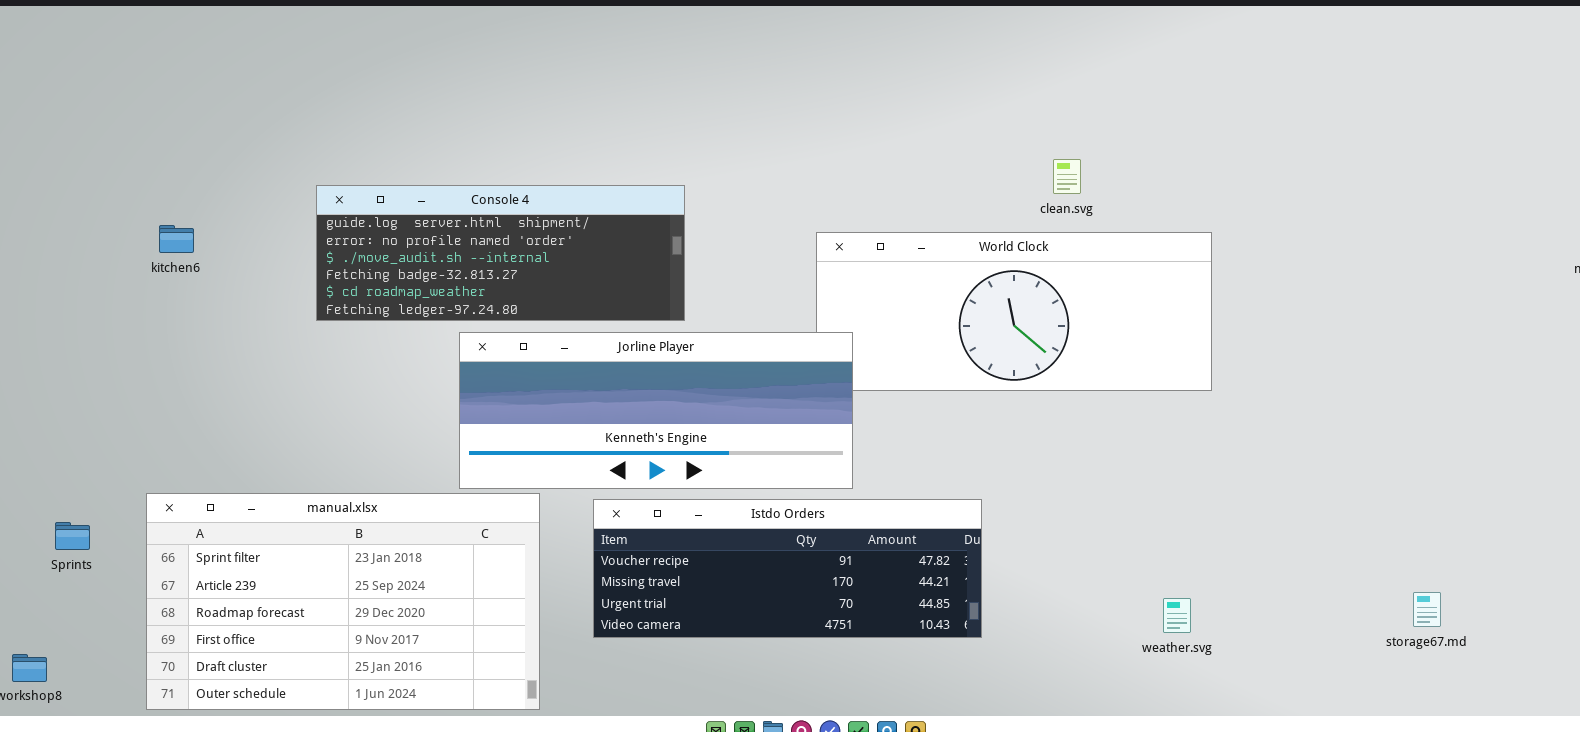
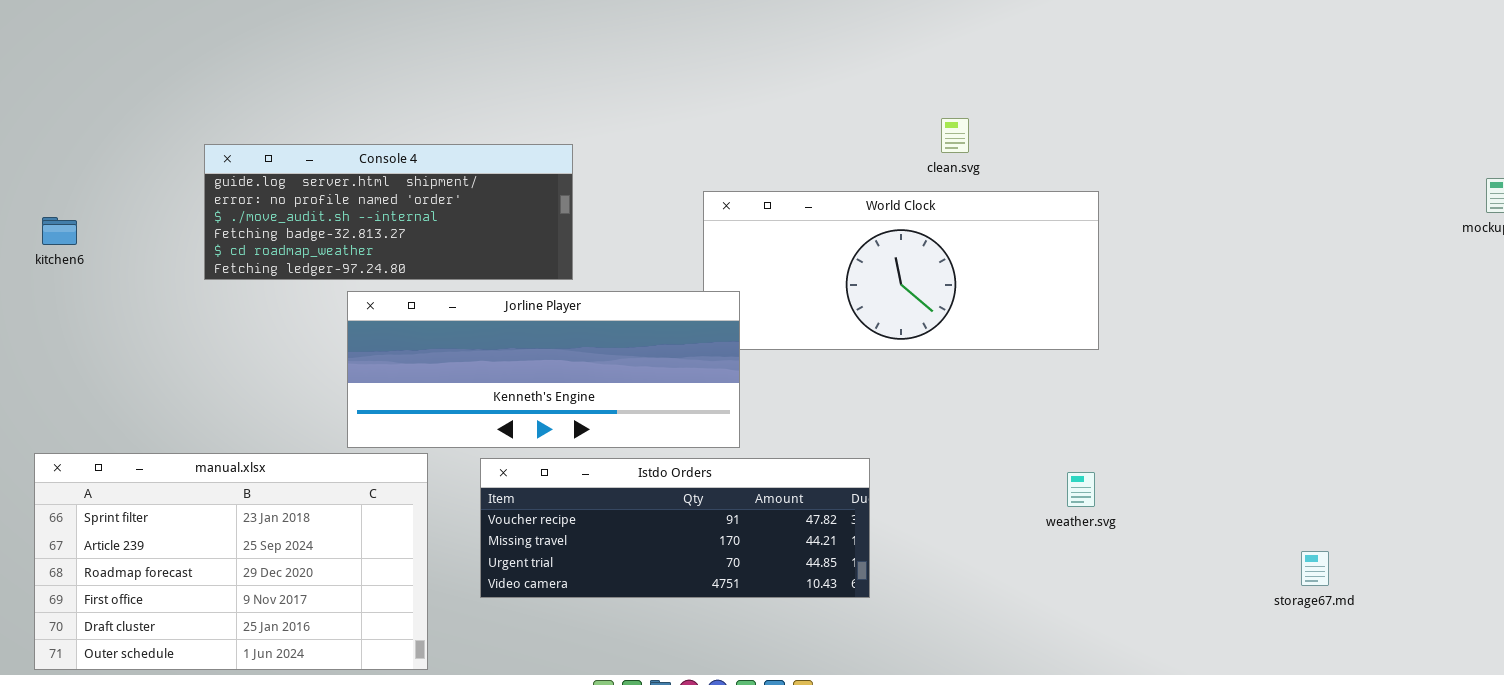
kitchen6: [159,225,194,253] -> [42,217,77,245], moved
weather.svg: [1163,598,1191,633] -> [1067,472,1095,507], moved

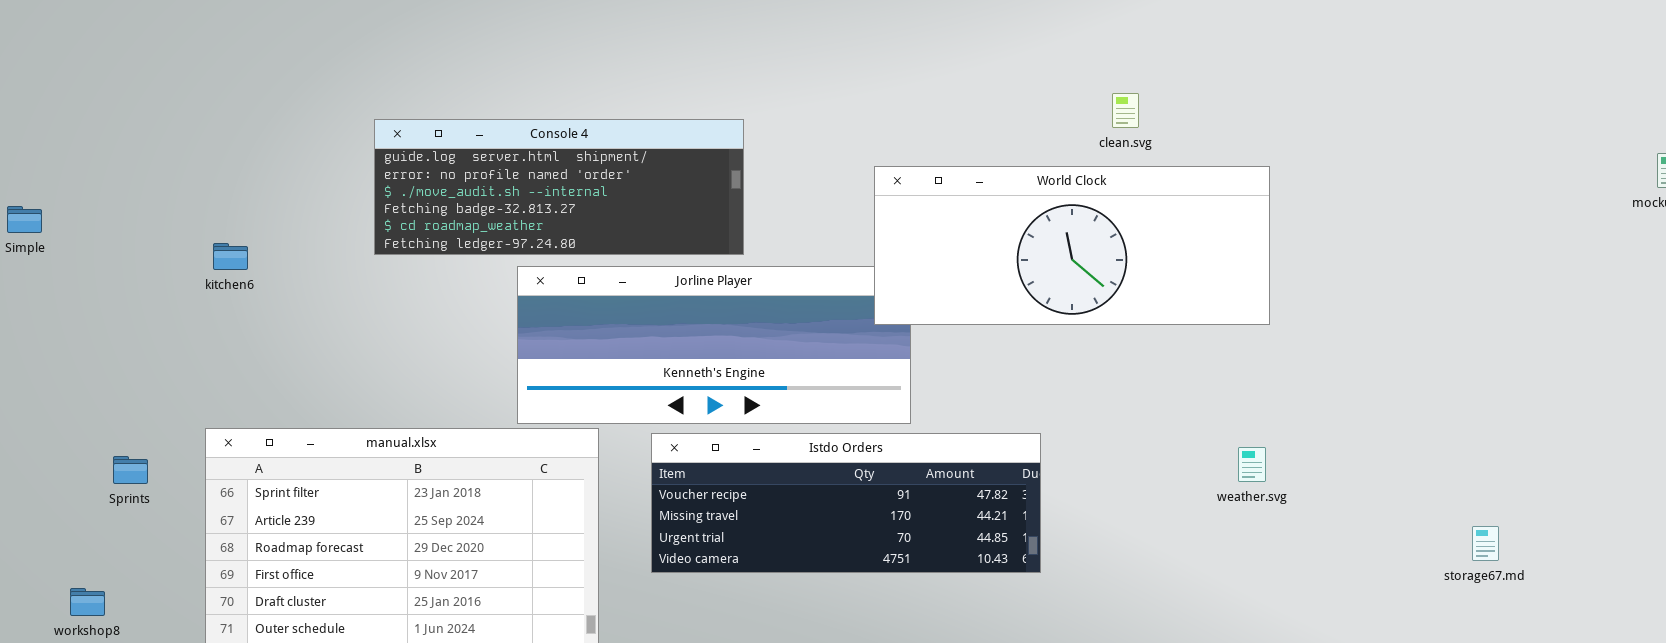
World Clock: [703,191,1099,350] -> [874,166,1270,325], raised
kitchen6: [42,217,77,245] -> [213,243,248,270], moved

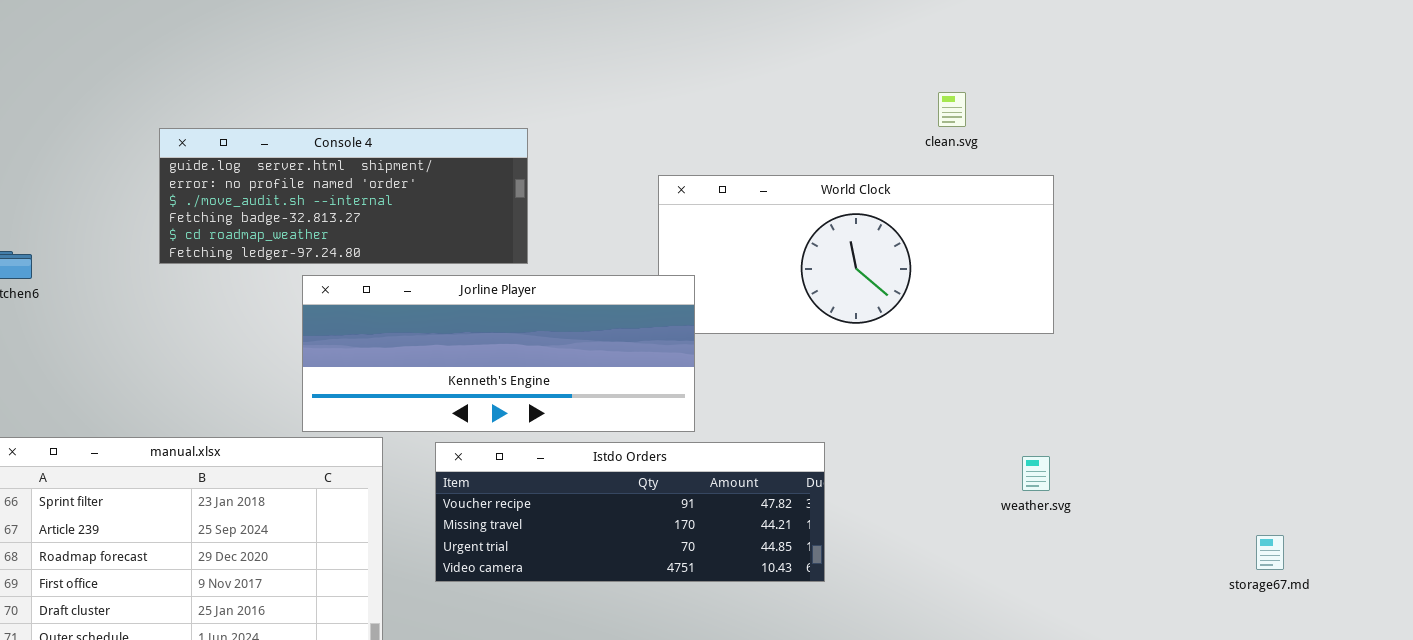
clean.svg: [1112,93,1139,128] -> [938,92,966,127], moved
Jorline Player: [517,266,911,424] -> [302,275,695,432], raised

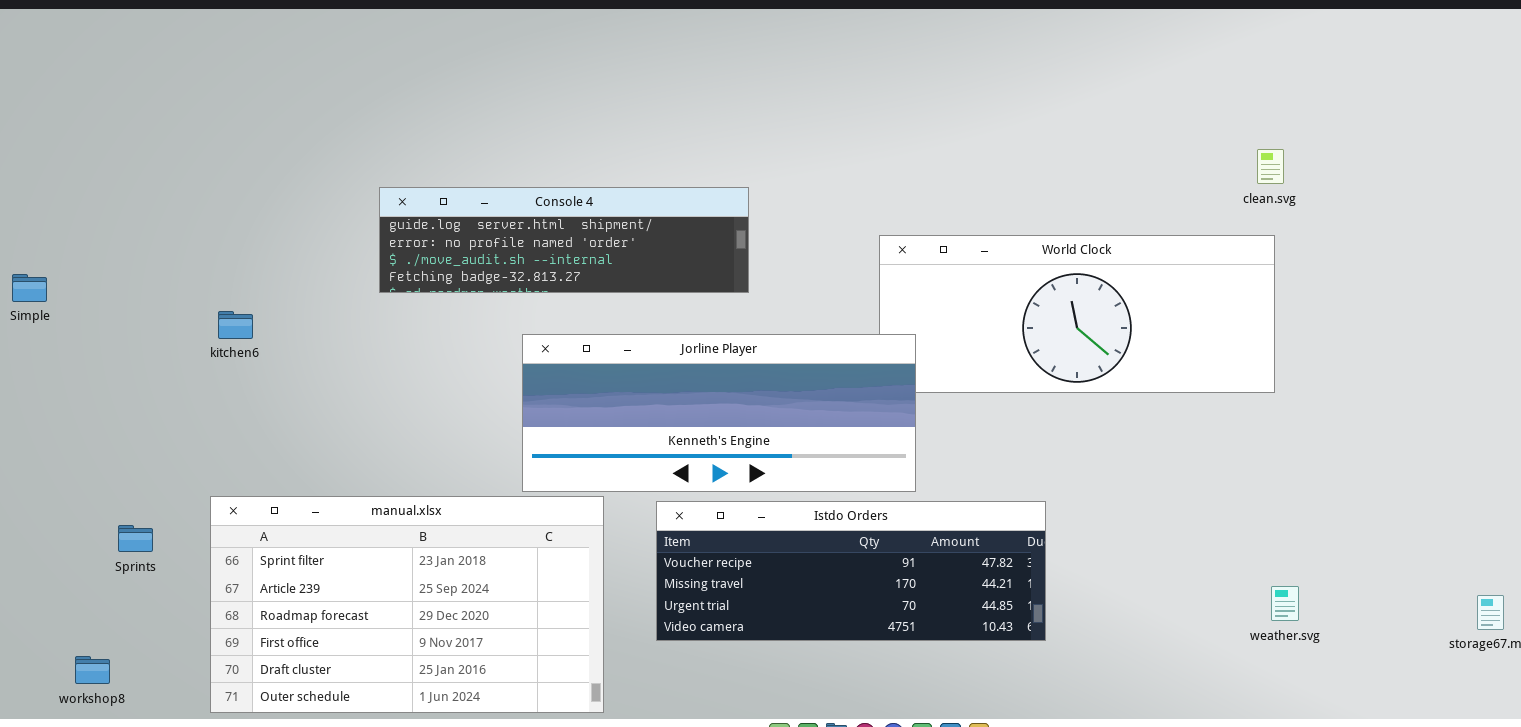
clean.svg: [938,92,966,127] -> [1257,149,1284,184], moved
Console 4: [159,128,528,264] -> [379,187,749,293], resized
weather.svg: [1022,456,1050,491] -> [1271,586,1299,621], moved

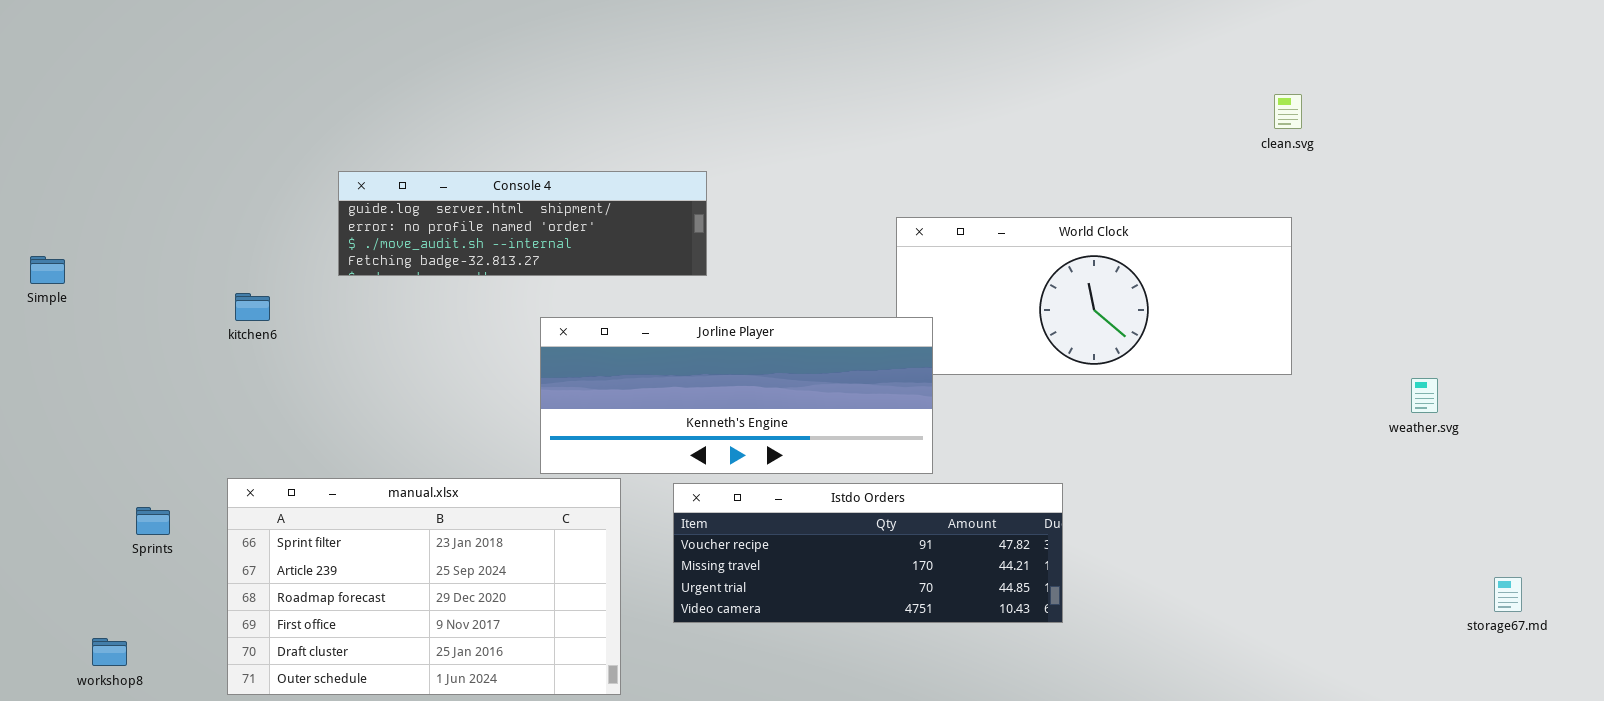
clean.svg: [1257,149,1284,184] -> [1274,94,1302,129], moved
Console 4: [379,187,749,293] -> [338,171,707,276], moved
weather.svg: [1271,586,1299,621] -> [1411,378,1438,413], moved

